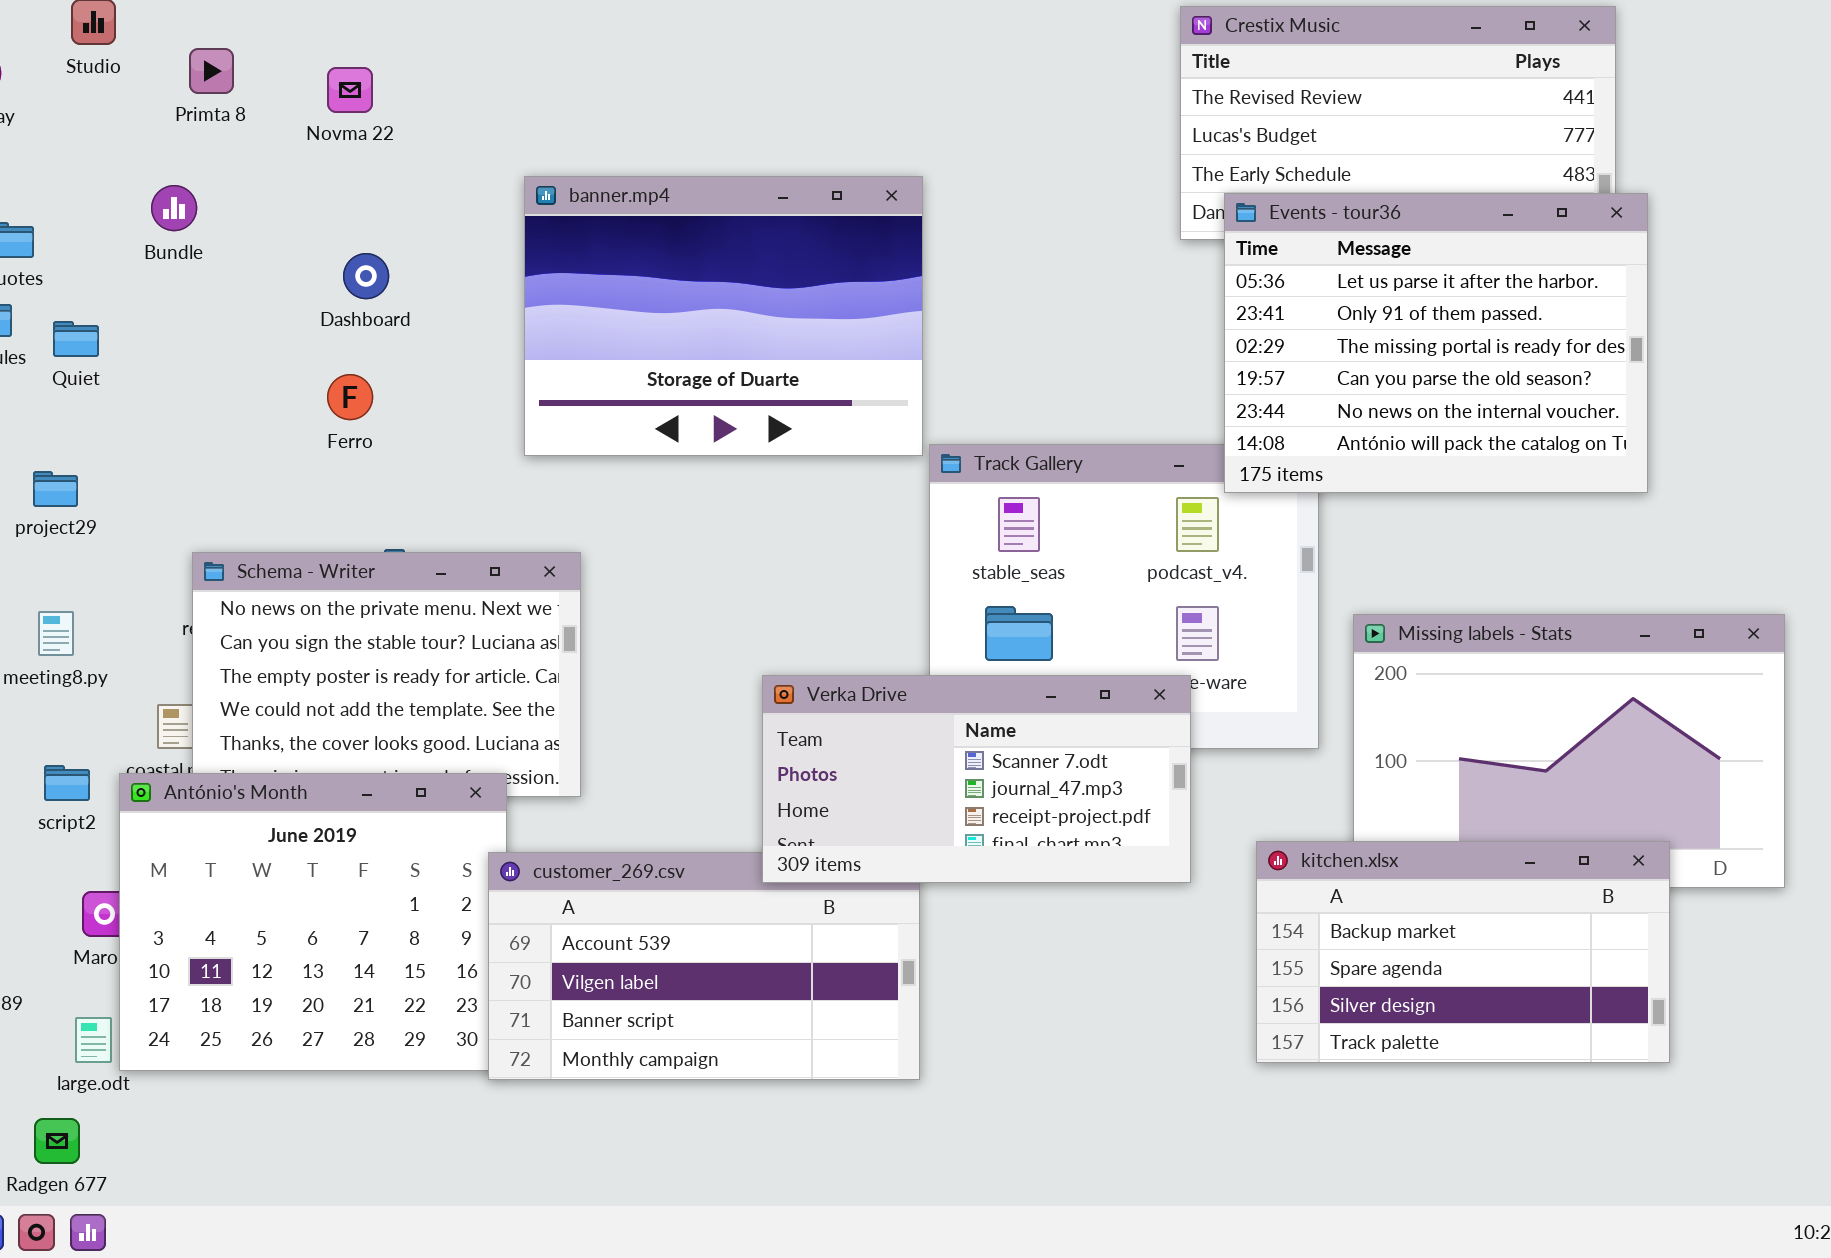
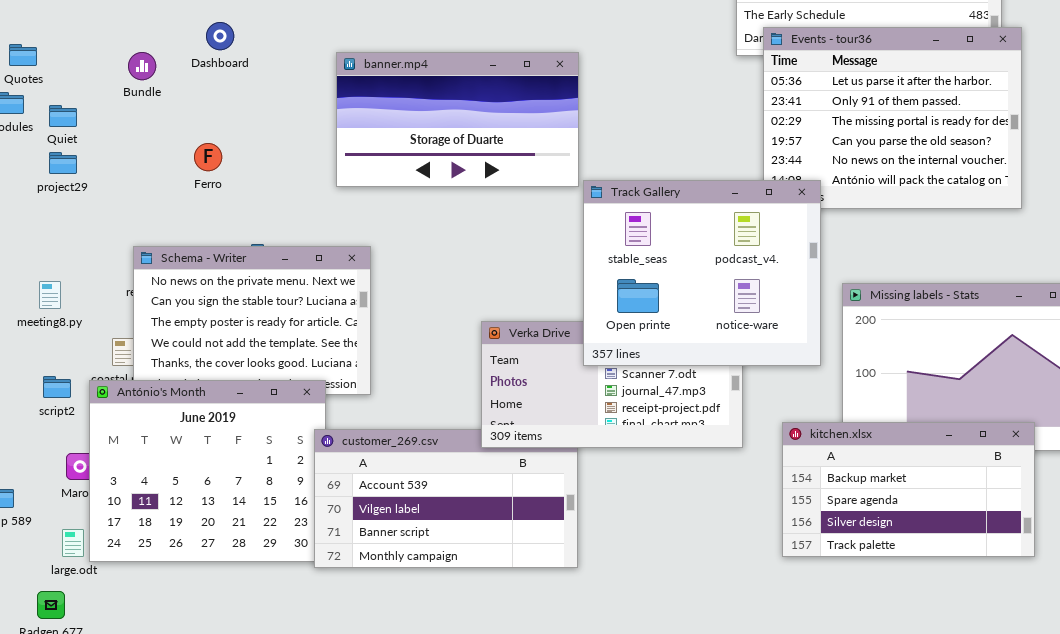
banner.mp4: [524,176,923,456] -> [336,52,579,187], resized
Bundle: [151,185,197,231] -> [128,52,156,80], moved
Dashboard: [343,253,389,299] -> [206,22,234,50], moved
Ferro: [327,374,373,420] -> [194,143,222,171], moved
Track Gallery: [929,444,1319,749] -> [583,180,821,366], raised
project29: [33,471,78,507] -> [49,152,77,174], moved

